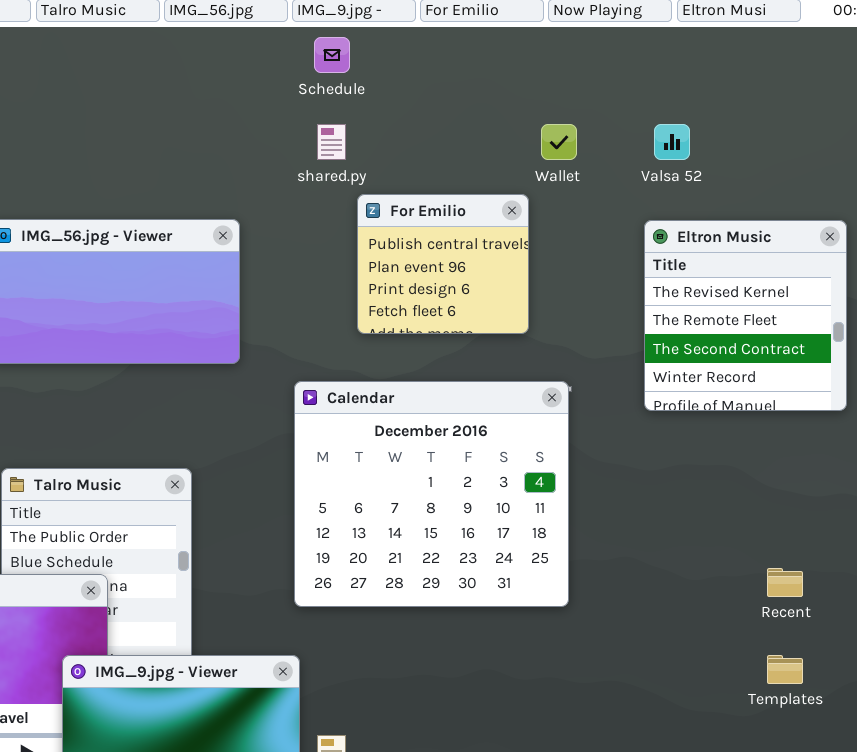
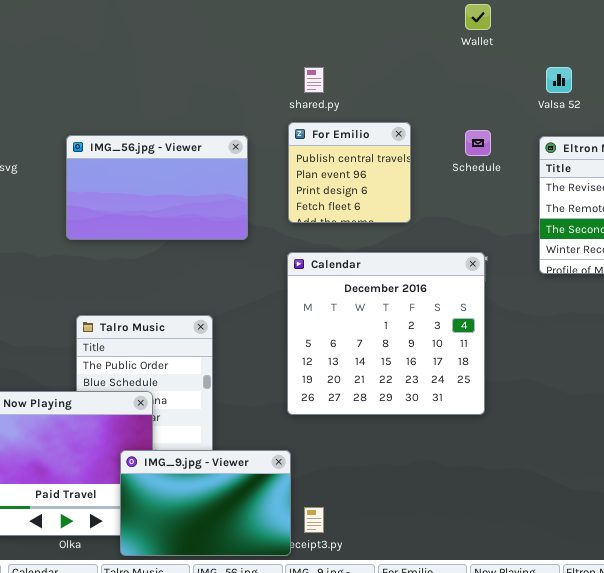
Schedule: [314,37,350,73] -> [465,130,491,156], moved
Wallet: [541,124,577,160] -> [465,4,491,30], moved
For Emilio: [357,194,529,334] -> [288,122,411,223], moved

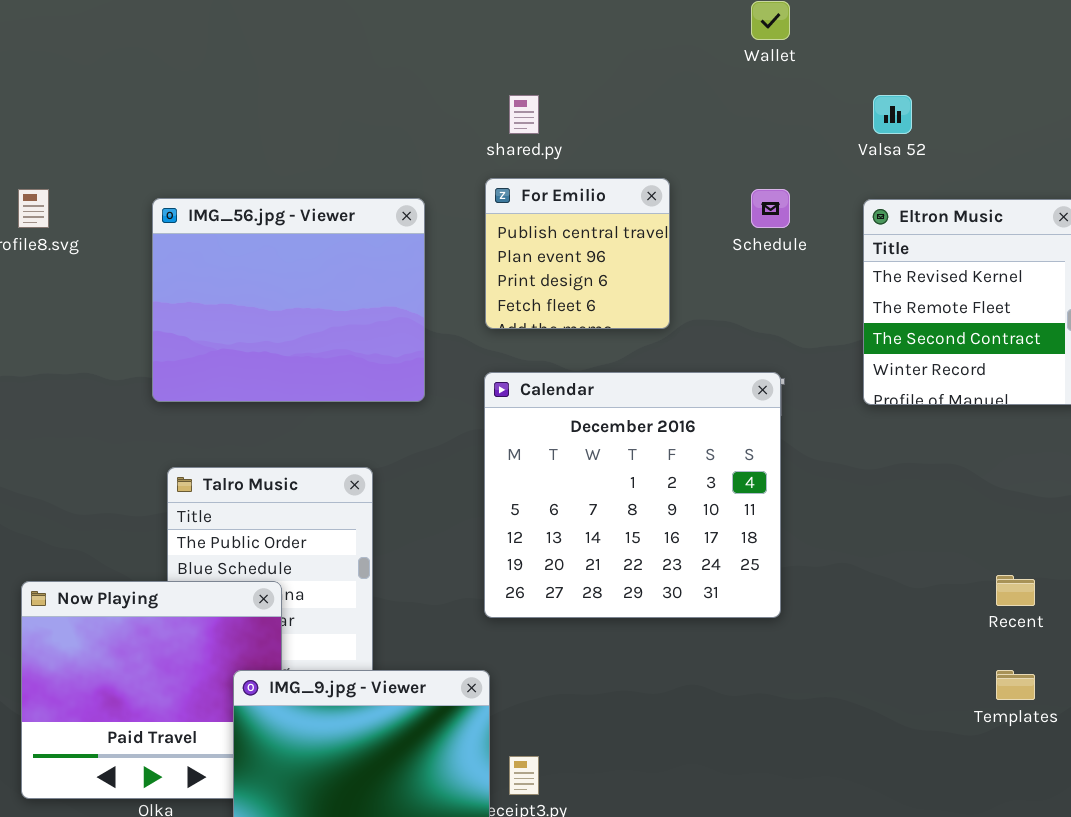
IMG_56.jpg - Viewer: [66,135,248,240] -> [152,198,425,402], resized

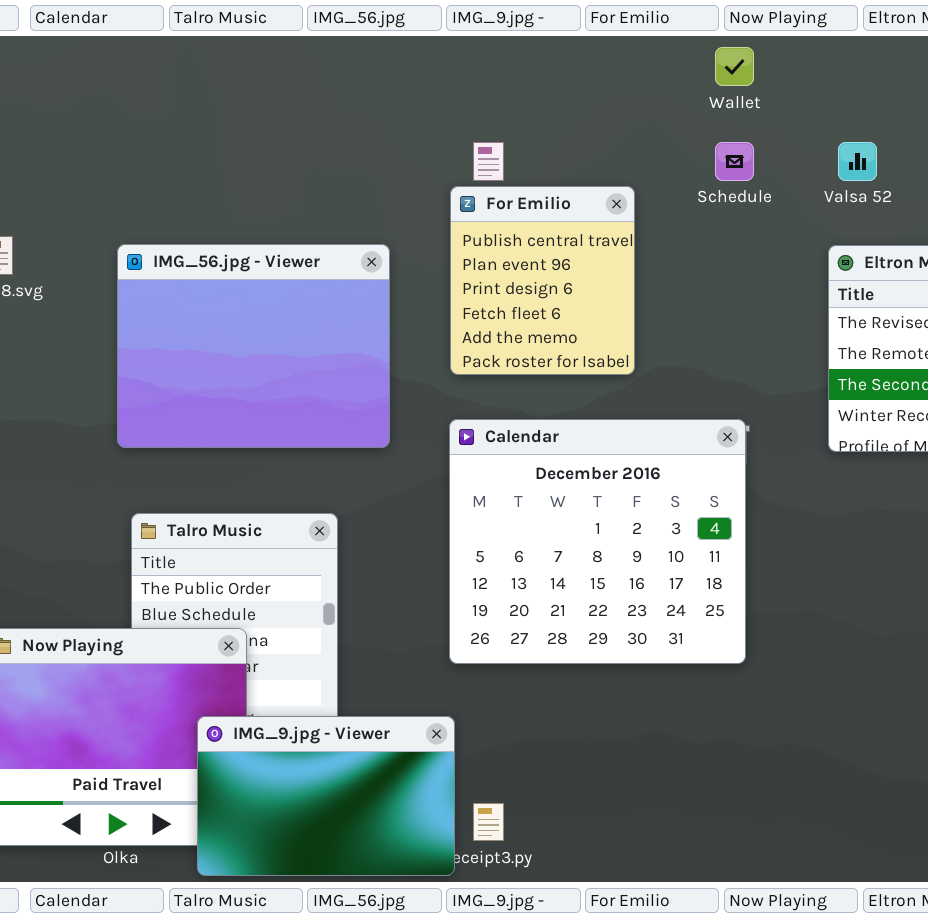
For Emilio: [485,178,670,329] -> [450,186,635,375], resized
Schedule: [751,189,790,228] -> [715,142,754,181], moved

